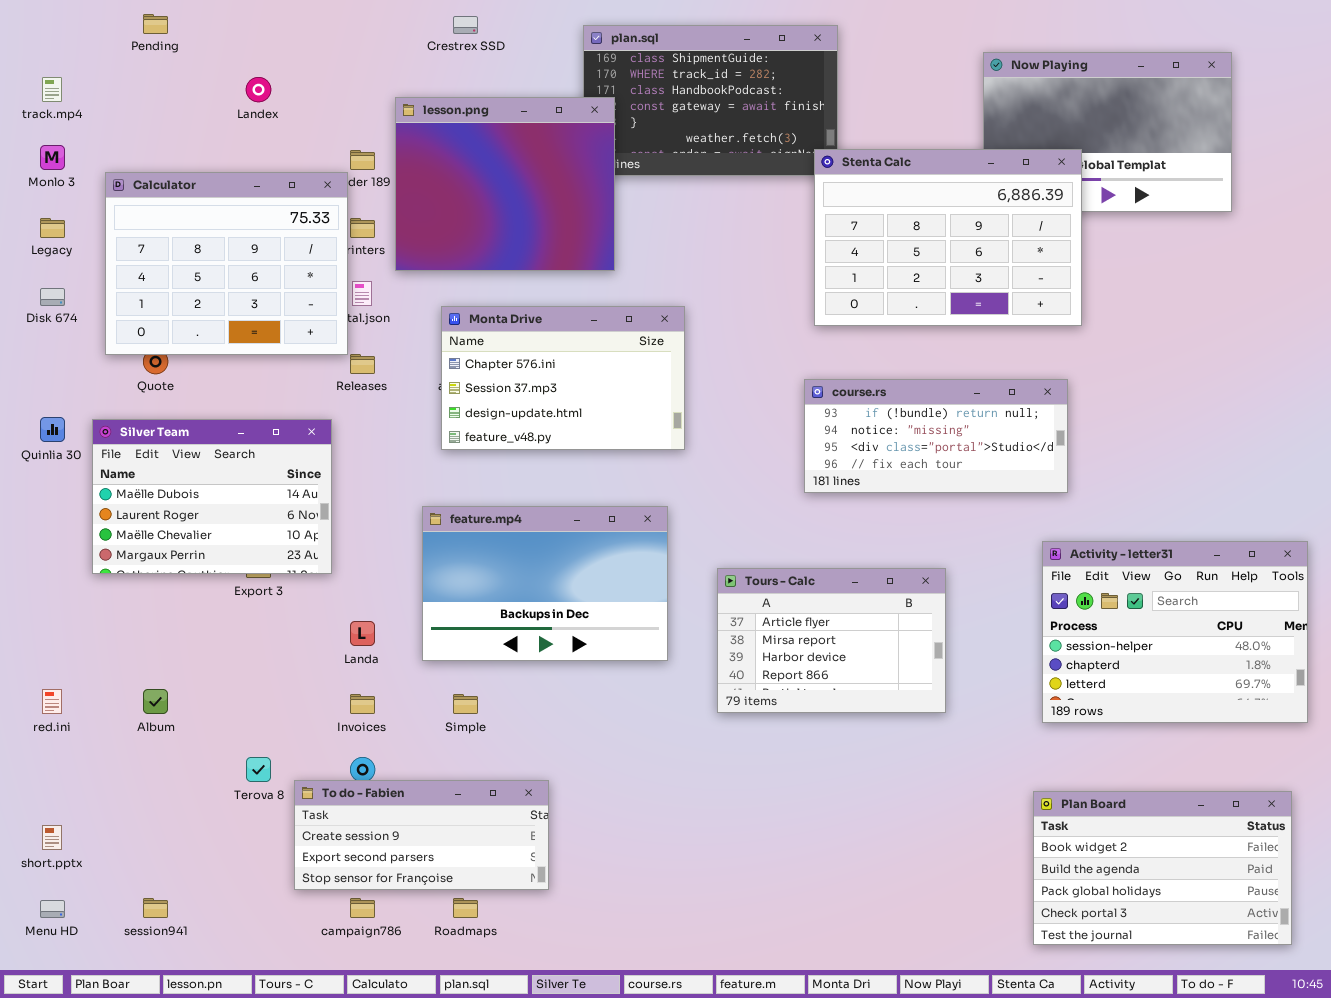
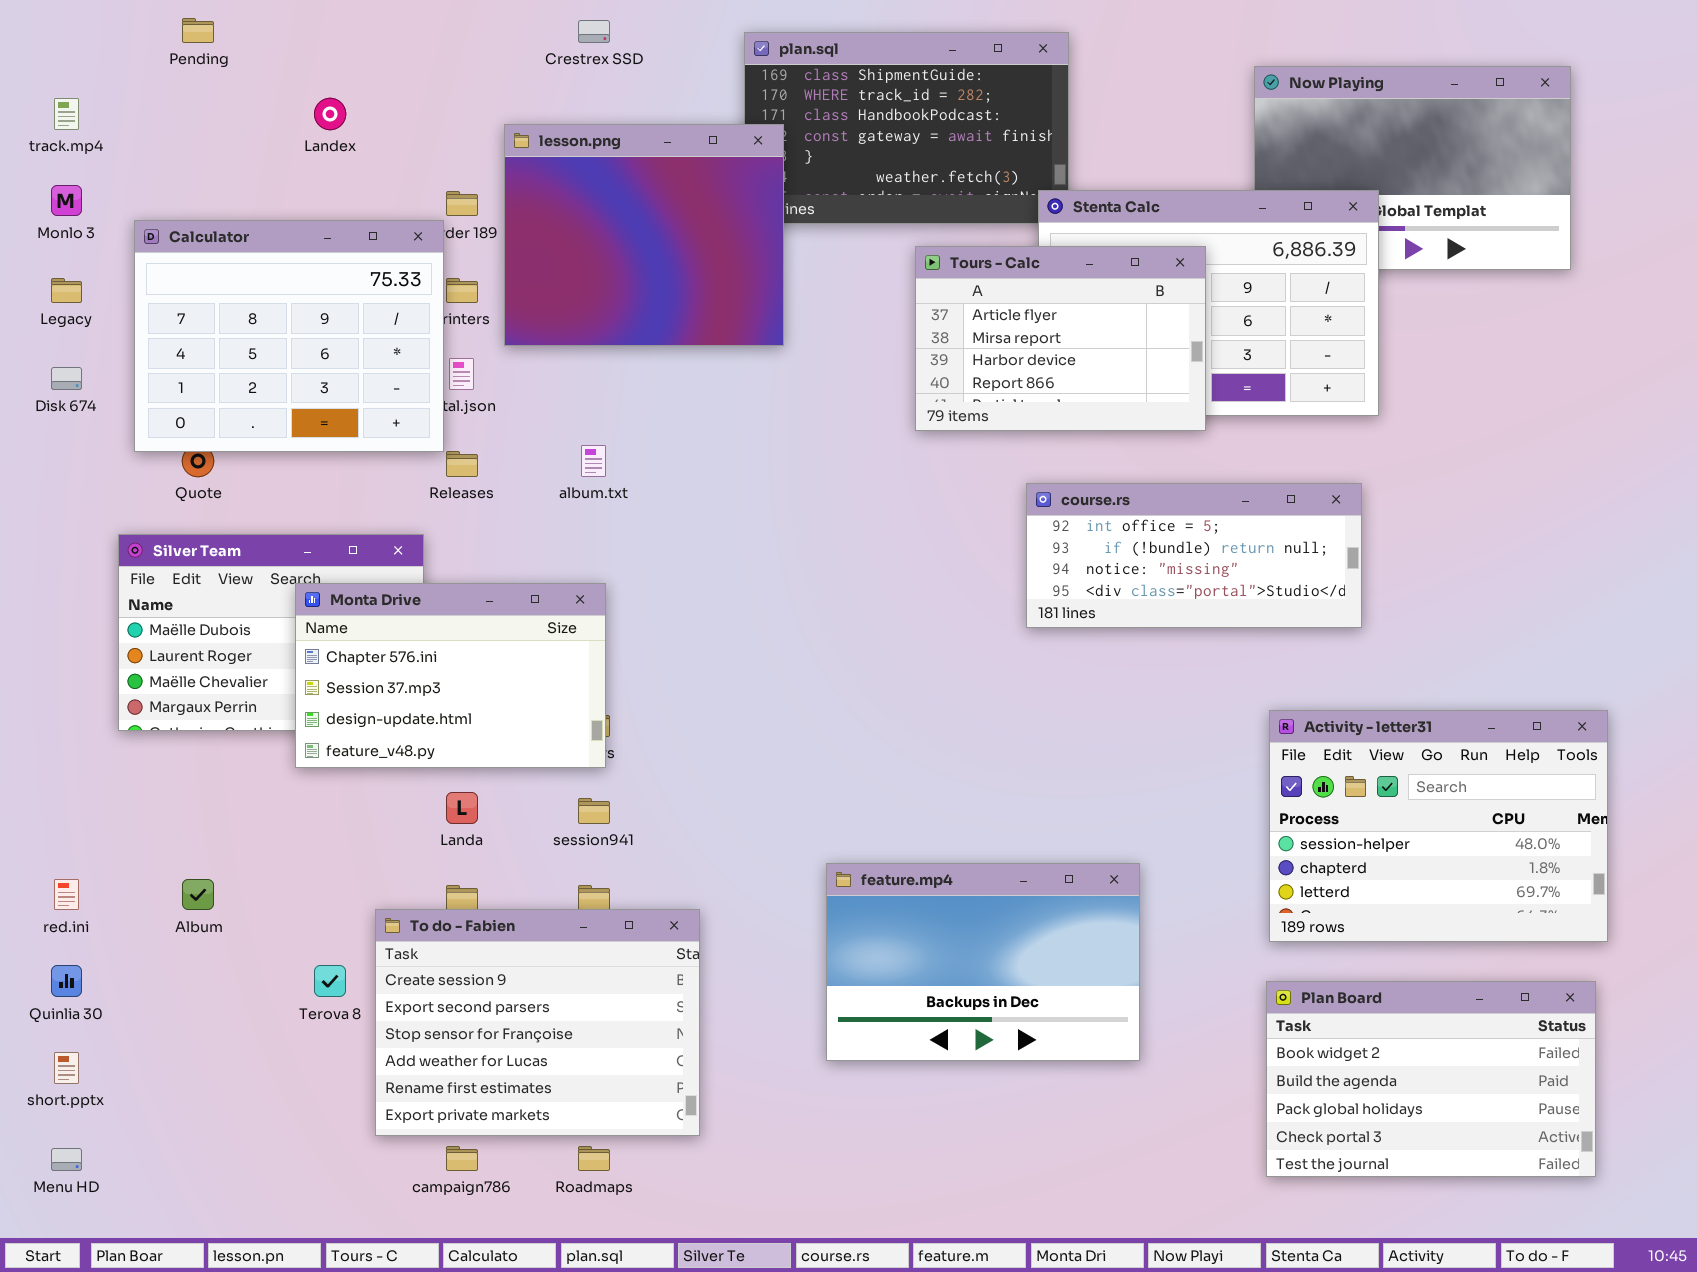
Monta Drive: [441,306,685,450] -> [295,583,606,768], moved
course.rs: [804,379,1068,493] -> [1026,483,1362,628], scrolled up 1 row
Quinlia 30: [40,417,65,442] -> [51,965,82,997], moved
feature.mp4: [422,506,668,661] -> [826,863,1140,1061], moved
Activity - letter31: [1042,541,1308,723] -> [1269,710,1608,942], moved
Tours - Calc: [717,568,946,713] -> [915,246,1206,431], moved
To do - Fabien: [294,780,549,890] -> [375,909,700,1136], resized
Plan Board: [1033,791,1292,945] -> [1266,981,1596,1177], moved
session941: [143,898,168,918] -> [578,798,610,824], moved

